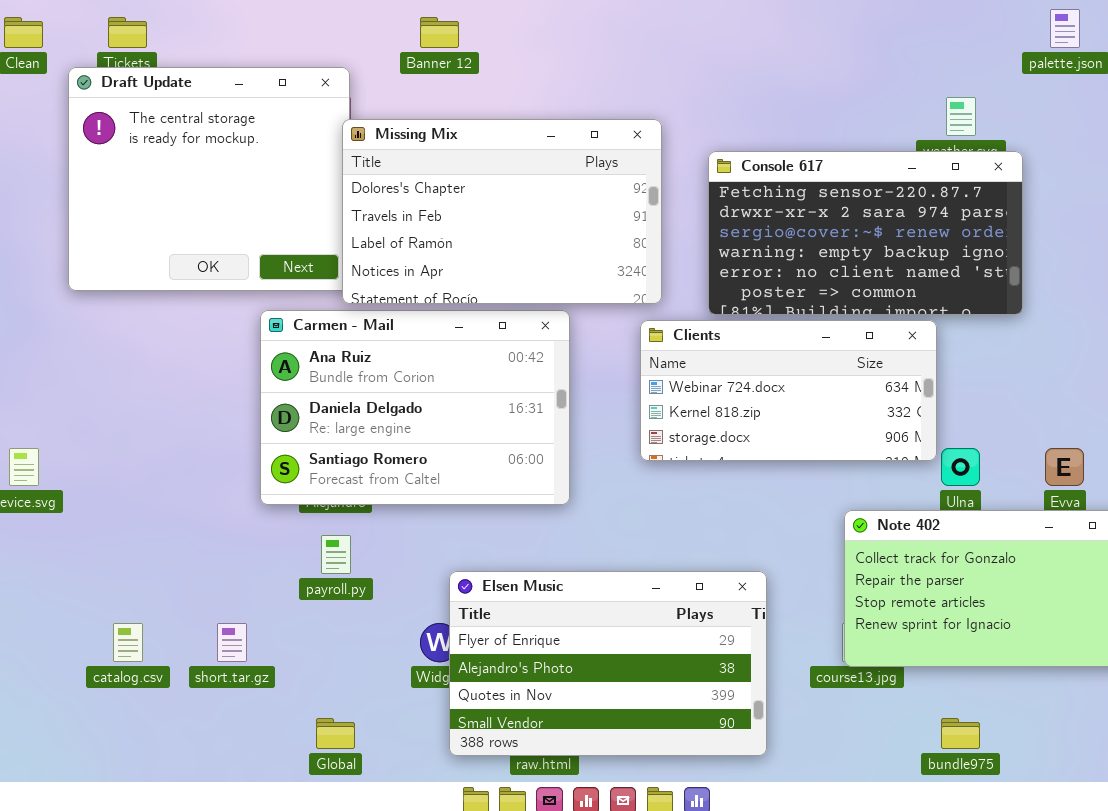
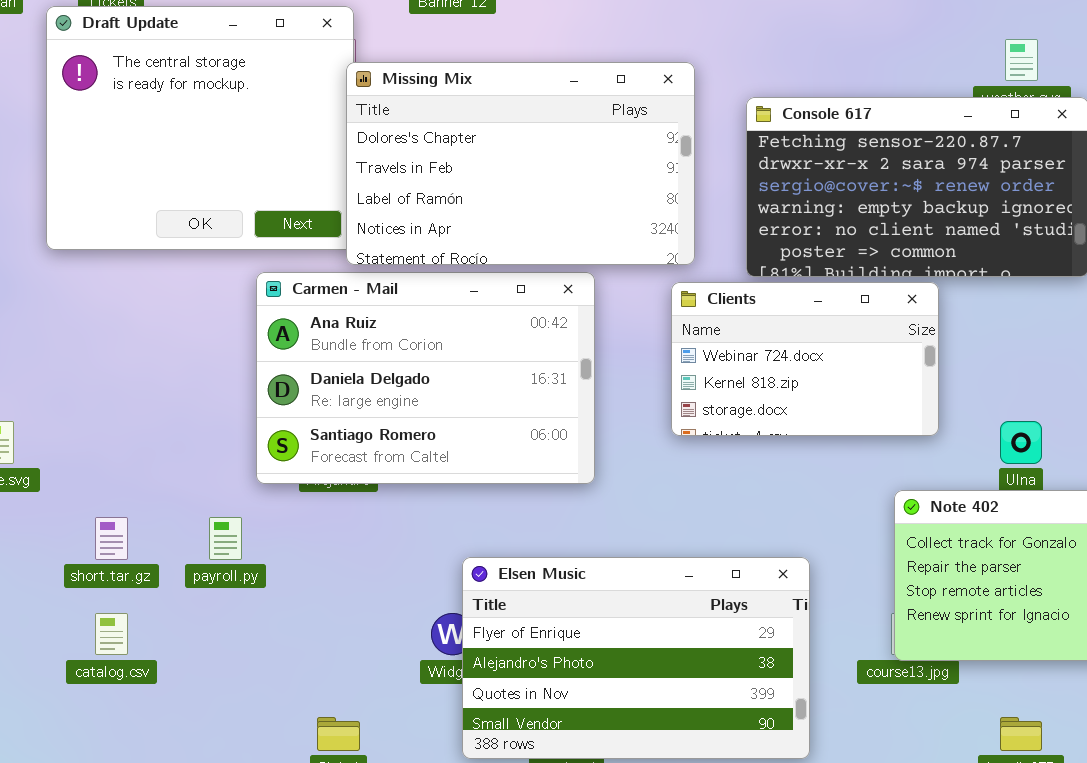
Clients: [640,320,937,461] -> [671,282,939,436], resized
payroll.py: [321,535,351,574] -> [209,517,242,560], moved
short.tar.gz: [217,623,247,662] -> [95,517,128,560], moved

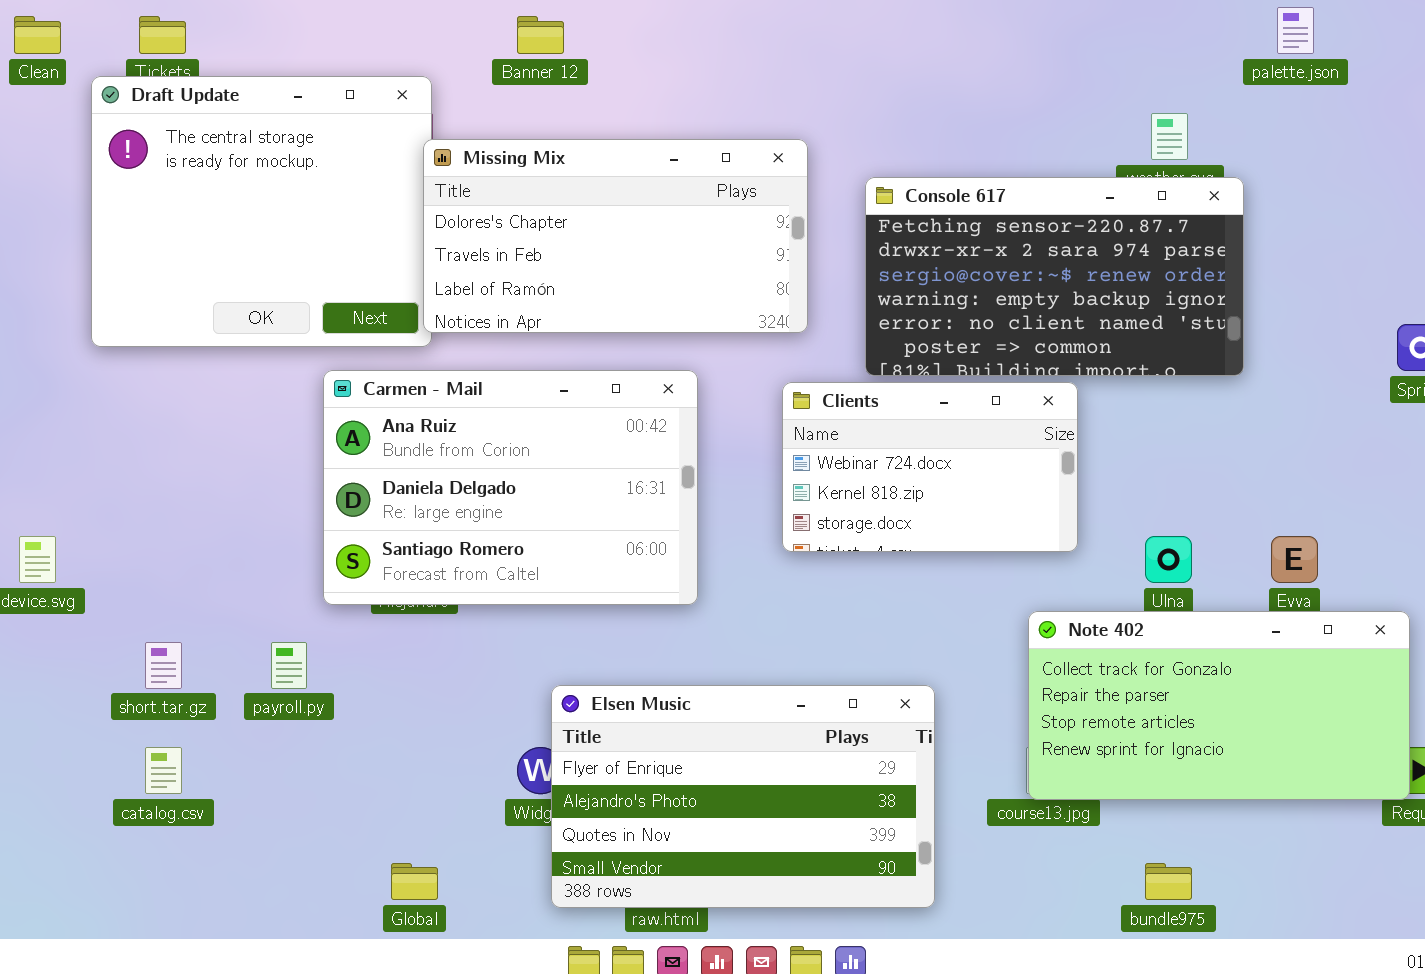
Missing Mix: [346,62,695,265] -> [423,139,808,333], resized

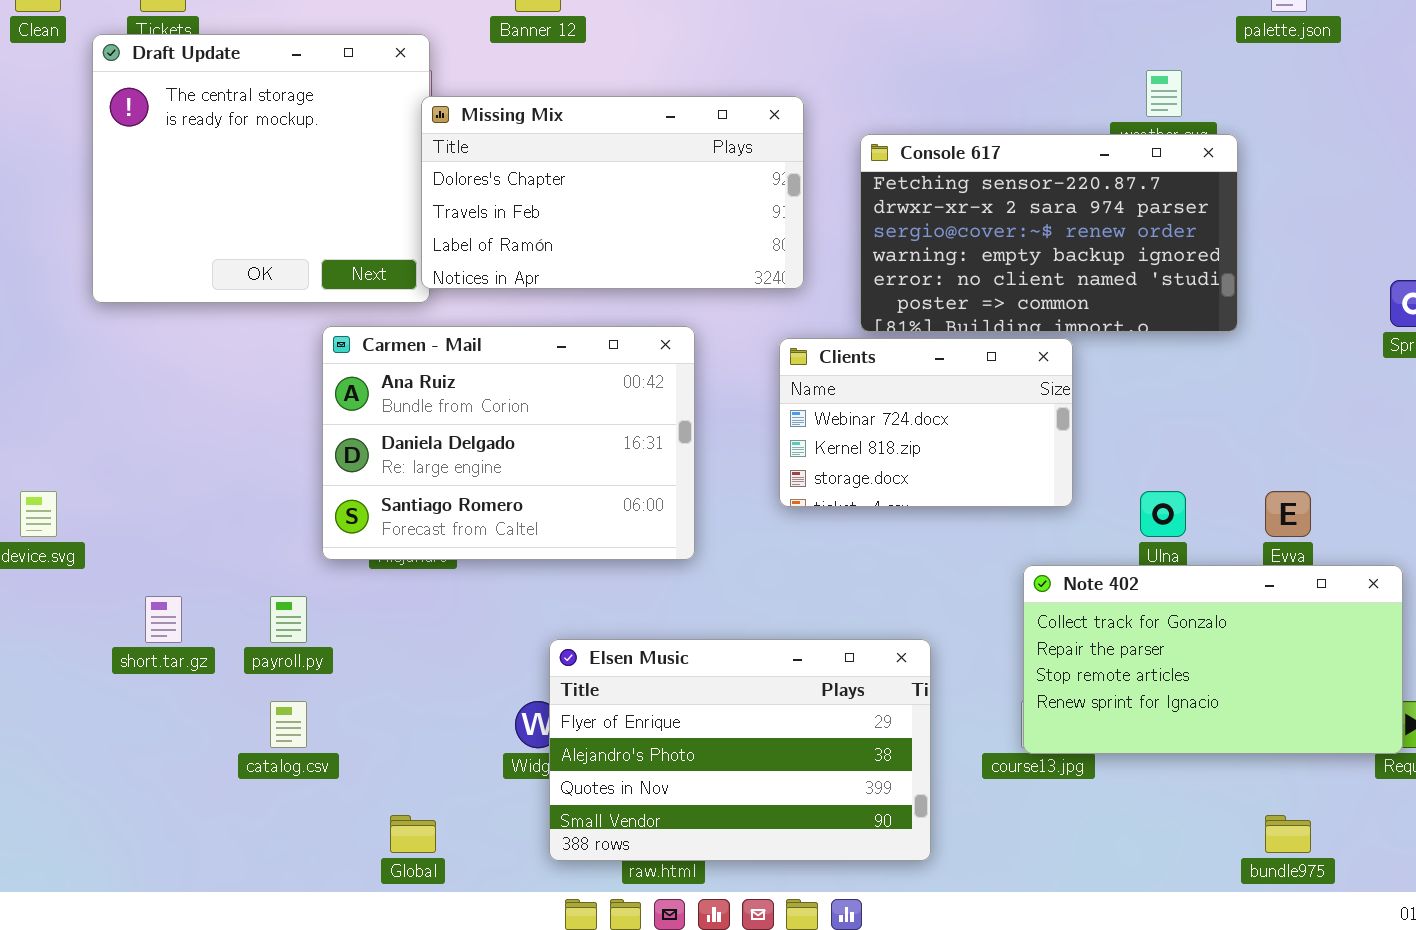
catalog.csv: [145,747,182,794] -> [270,701,307,748], moved
bundle975: [1145,863,1192,900] -> [1265,815,1311,853], moved

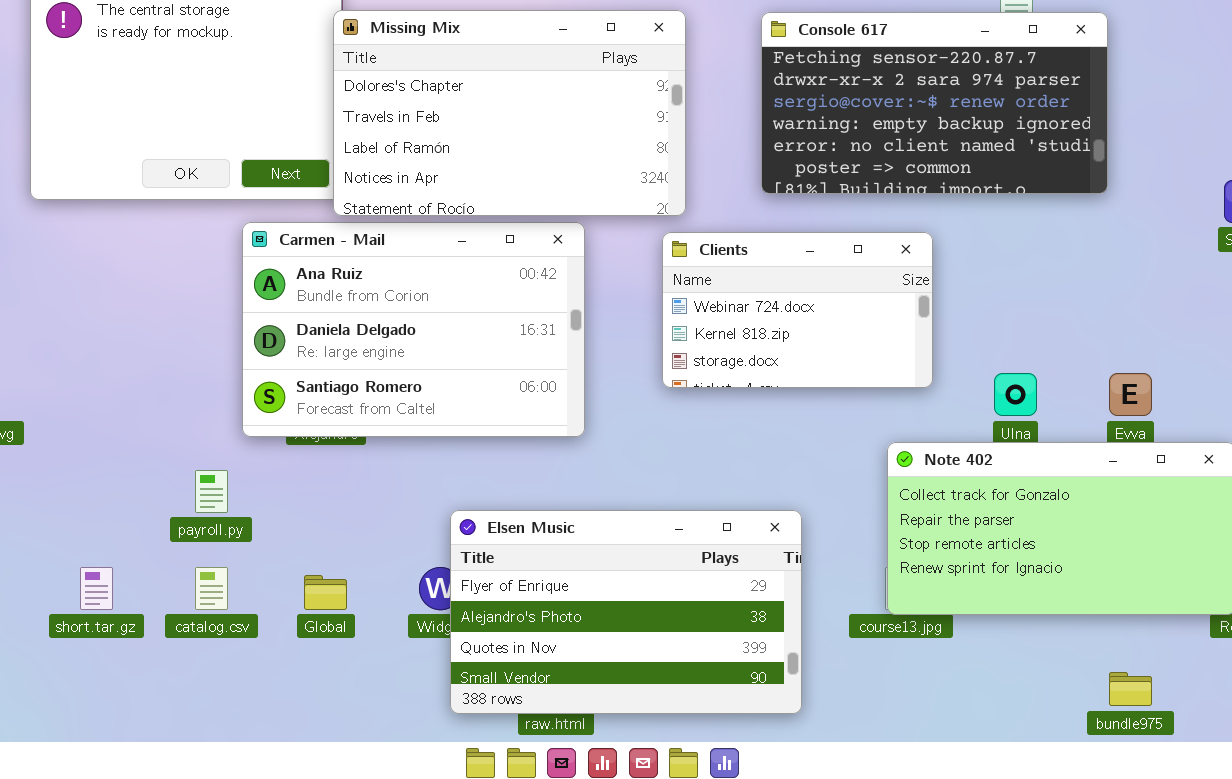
Missing Mix: [421,96,804,289] -> [333,10,686,216], resized
Console 617: [860,134,1238,332] -> [761,12,1108,194], moved
short.tar.gz: [145,596,182,643] -> [80,567,113,610], moved
Global: [390,815,436,853] -> [304,575,347,610], moved

